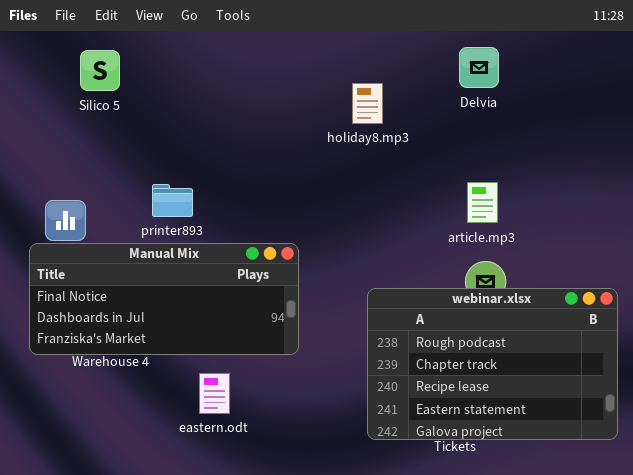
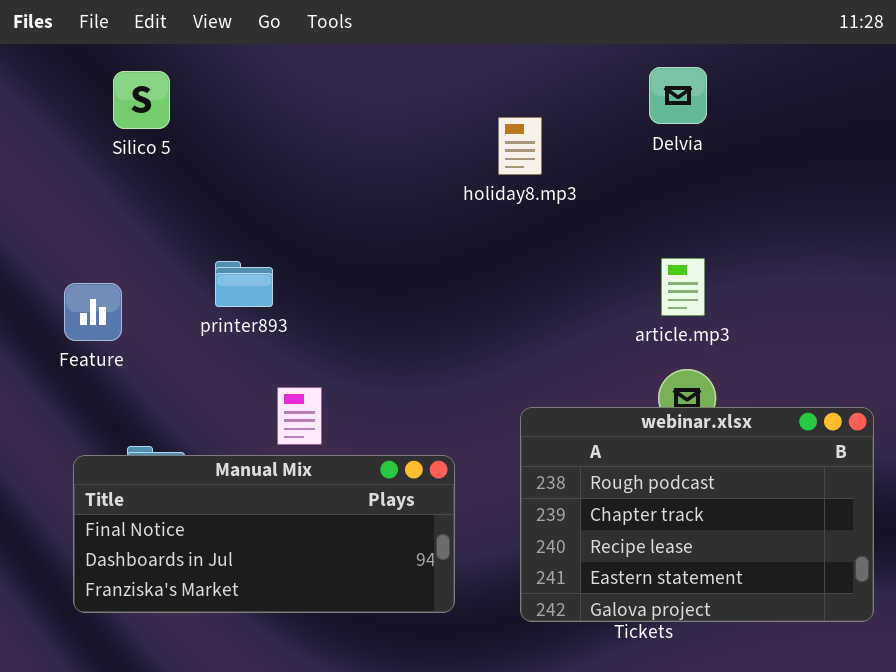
Manual Mix: [29,243,299,355] -> [73,455,455,613], moved

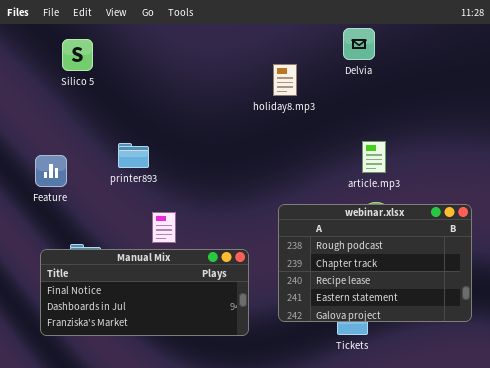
Delvia: [649,67,707,124] -> [343,28,375,60], moved
webinar.xlsx: [520,407,874,622] -> [278,204,472,322], moved

